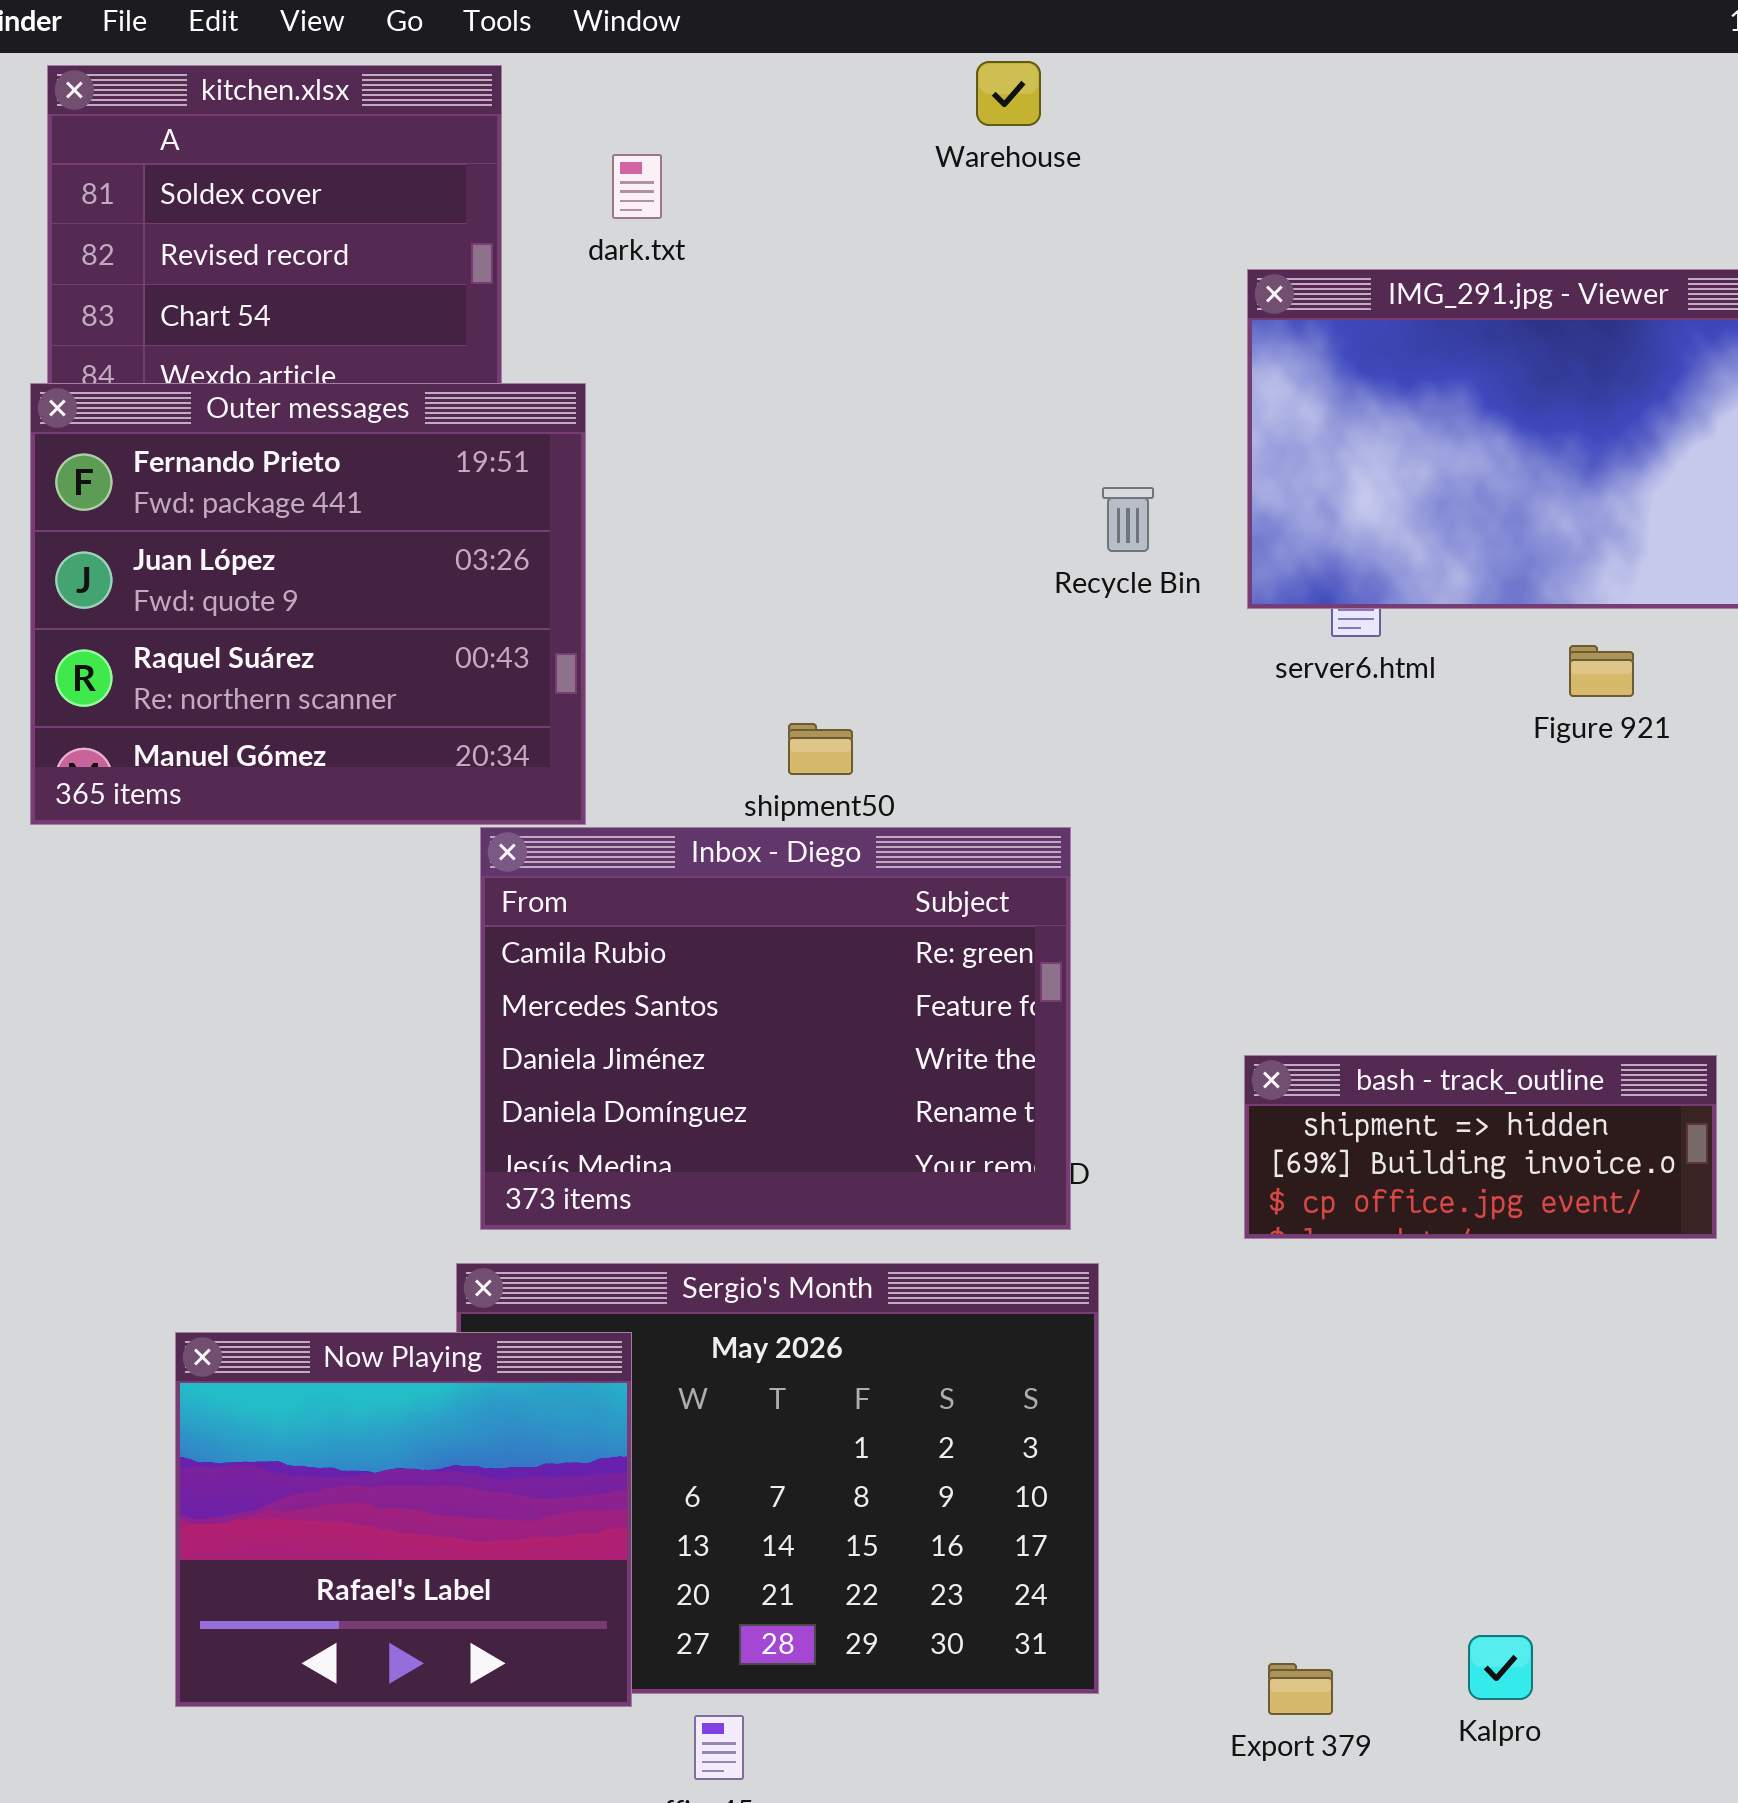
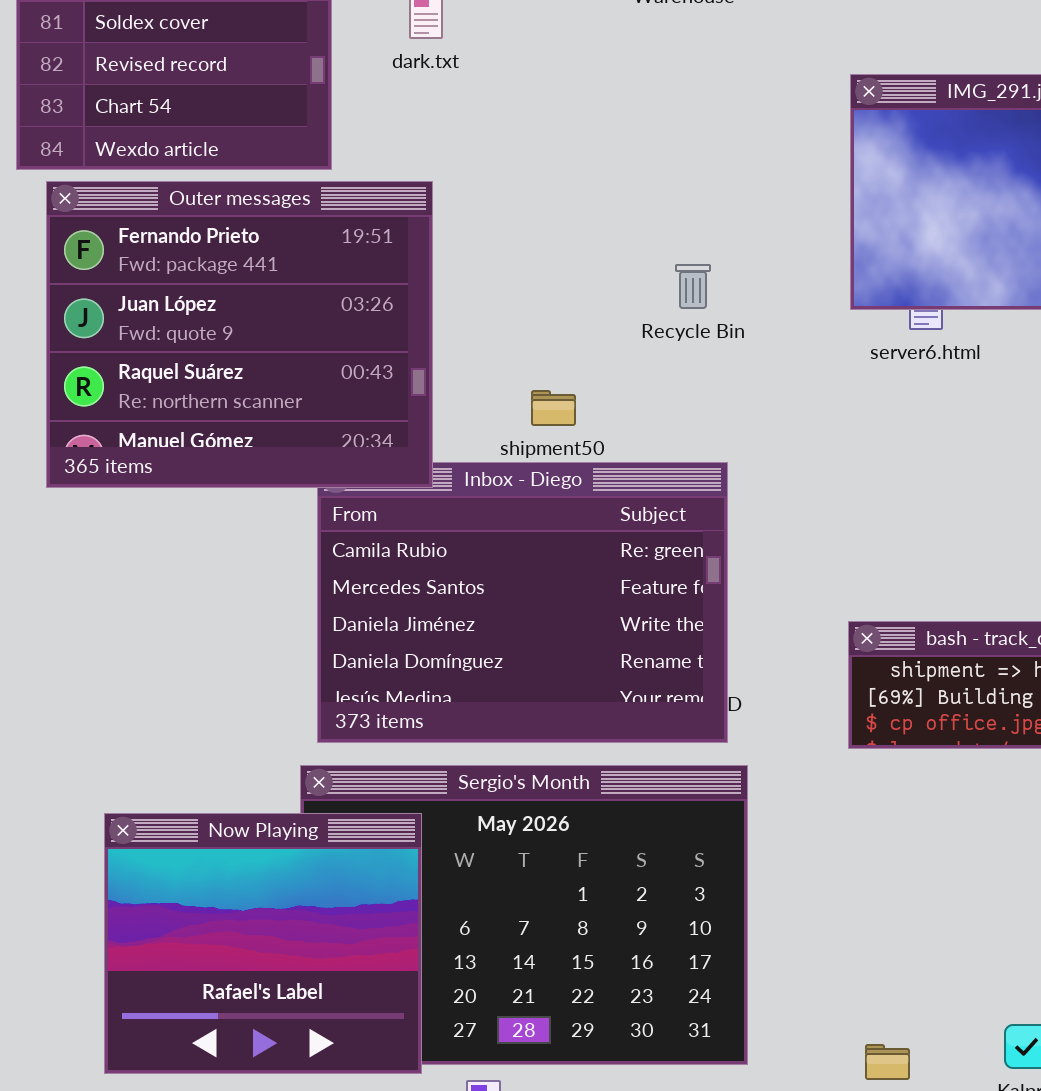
Outer messages: [30,383,586,825] -> [46,181,433,488], moved
Recycle Bin: [1102,487,1154,552] -> [675,264,711,309], moved

